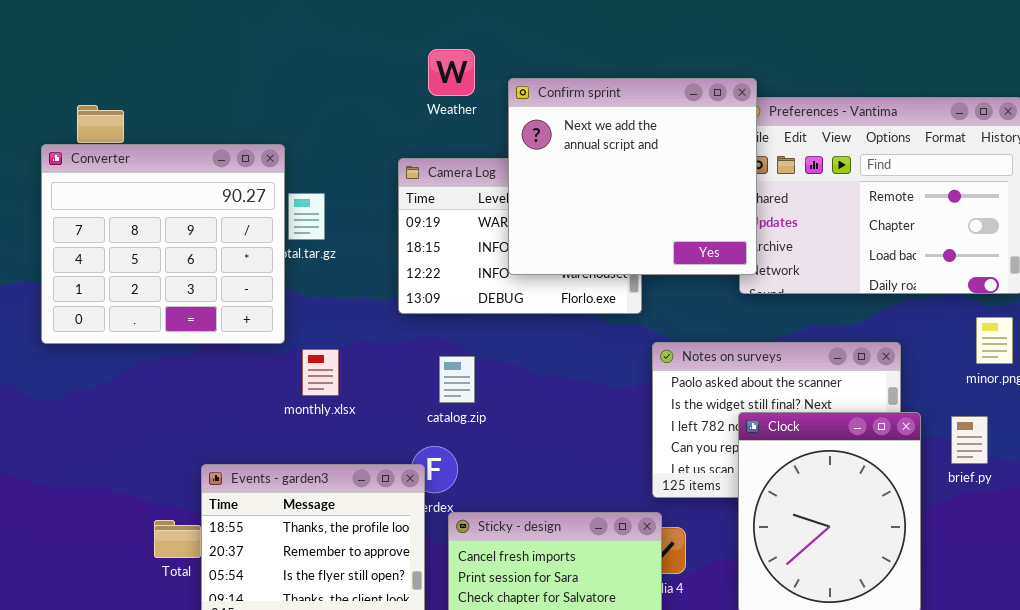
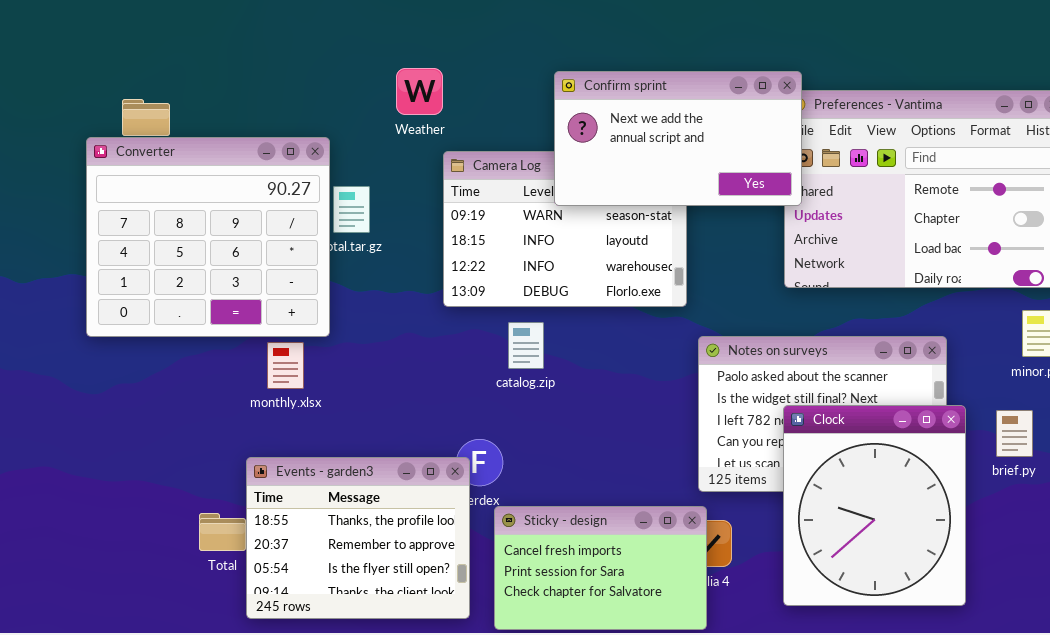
Weather: [428,49,475,96] -> [396,68,443,115], moved
Confirm sprint: [508,78,757,275] -> [554,71,802,206], resized
monthly.xlsx: [302,349,339,396] -> [267,342,304,389], moved
catalog.zip: [439,356,475,403] -> [508,322,544,369], moved

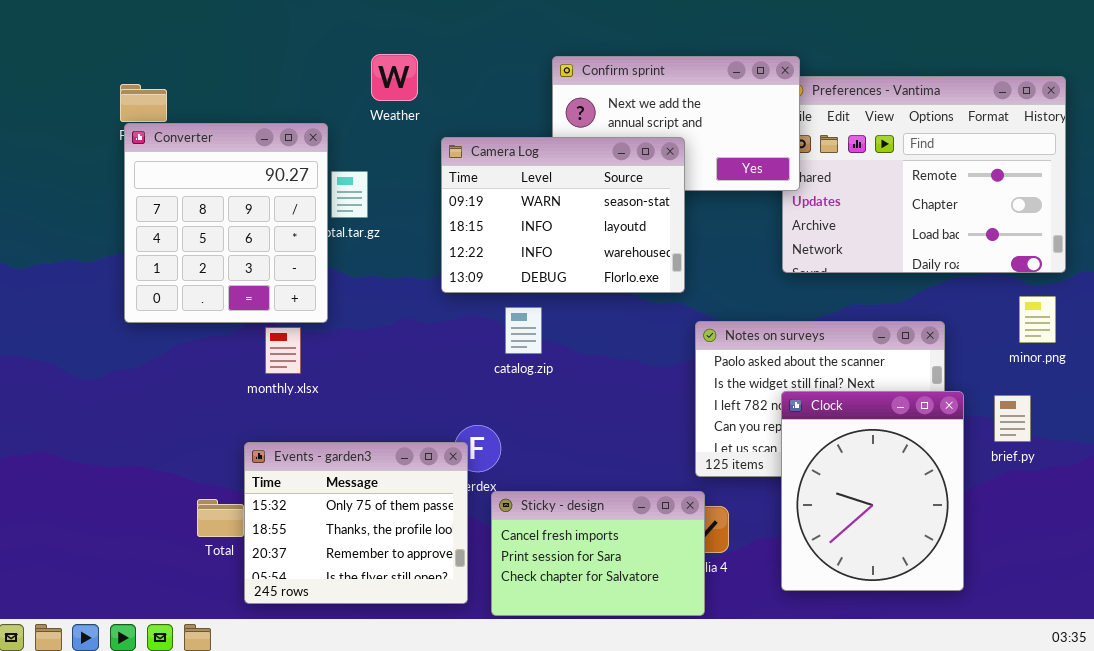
Weather: [396,68,443,115] -> [371,54,418,101], moved
Converter: [86,137,330,337] -> [124,123,328,323], resized
Camera Log: [443,151,687,307] -> [441,137,685,293], raised
Events - garden3: [246,457,470,619] -> [244,442,468,604], scrolled up 1 row

